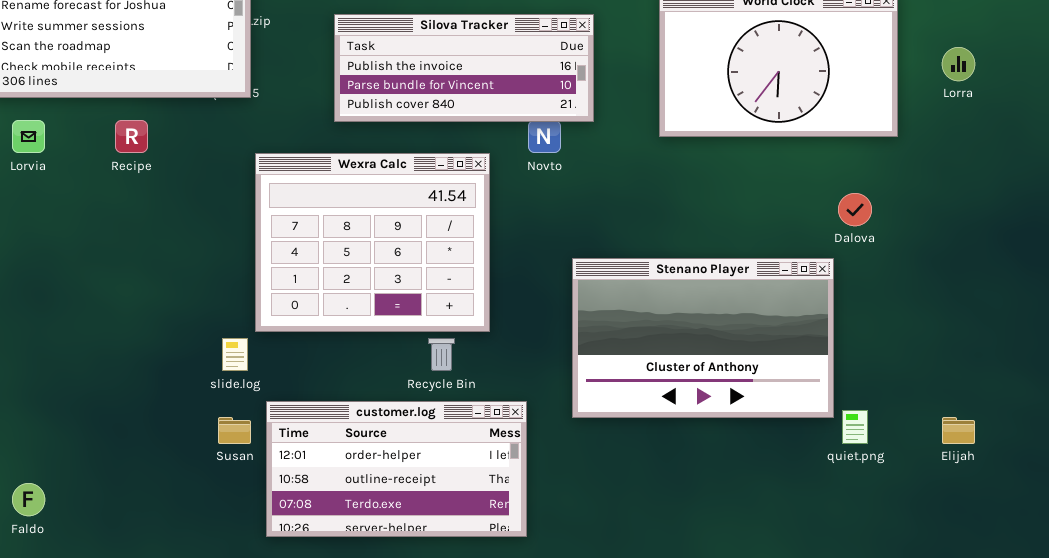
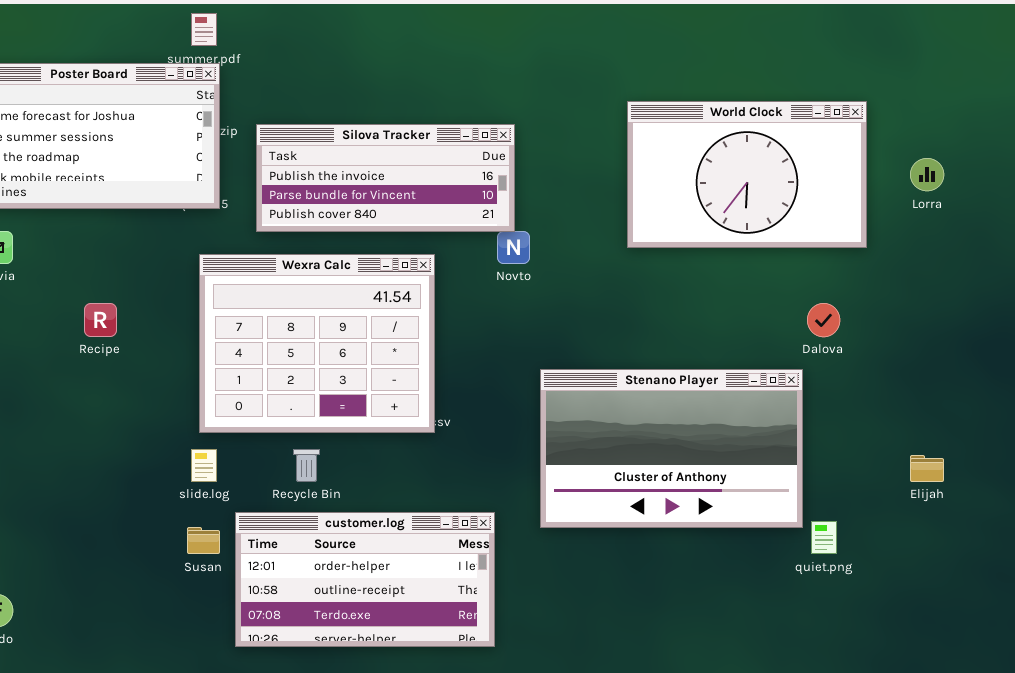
Silova Tracker: [334,14,594,122] -> [256,124,515,232], moved
Recipe: [115,120,148,153] -> [84,303,117,337], moved
Wexra Calc: [255,153,490,332] -> [199,254,435,433], moved
Recycle Bin: [428,338,455,371] -> [293,449,320,482], moved
Elijah: [942,417,975,444] -> [910,455,944,482], moved

